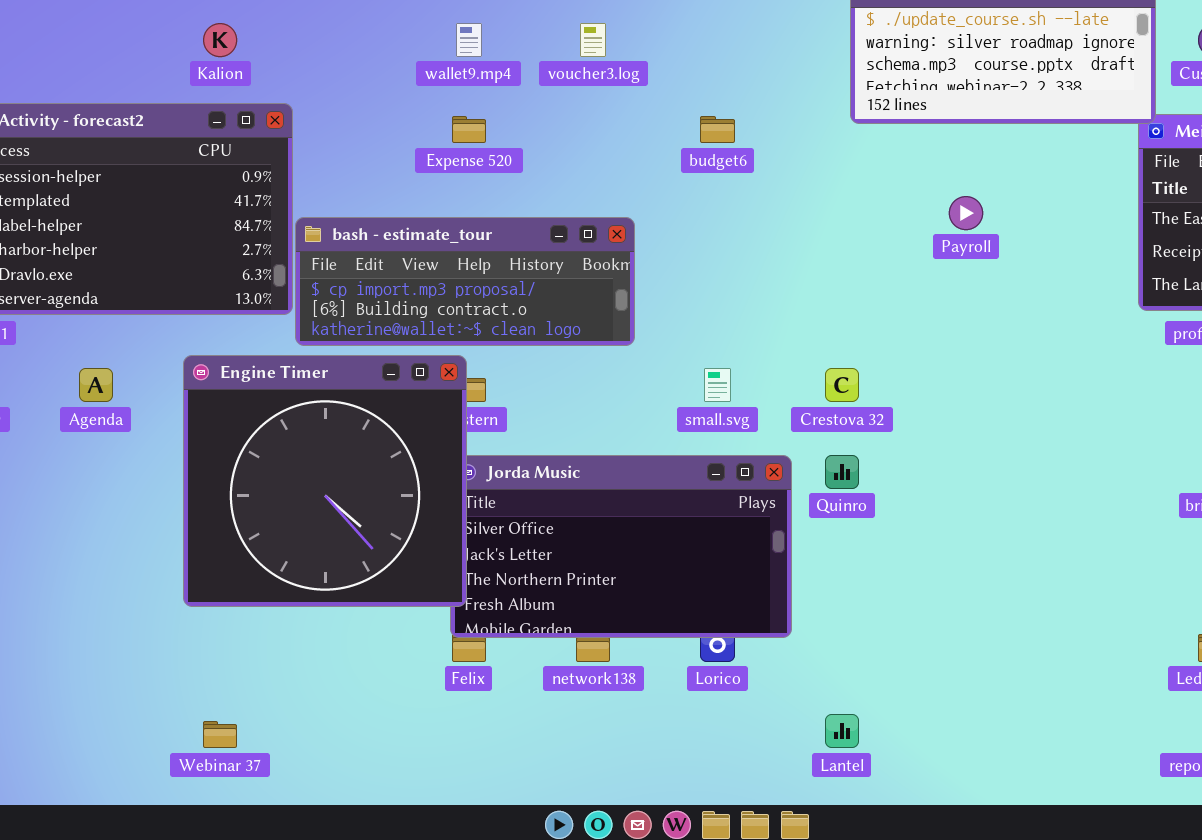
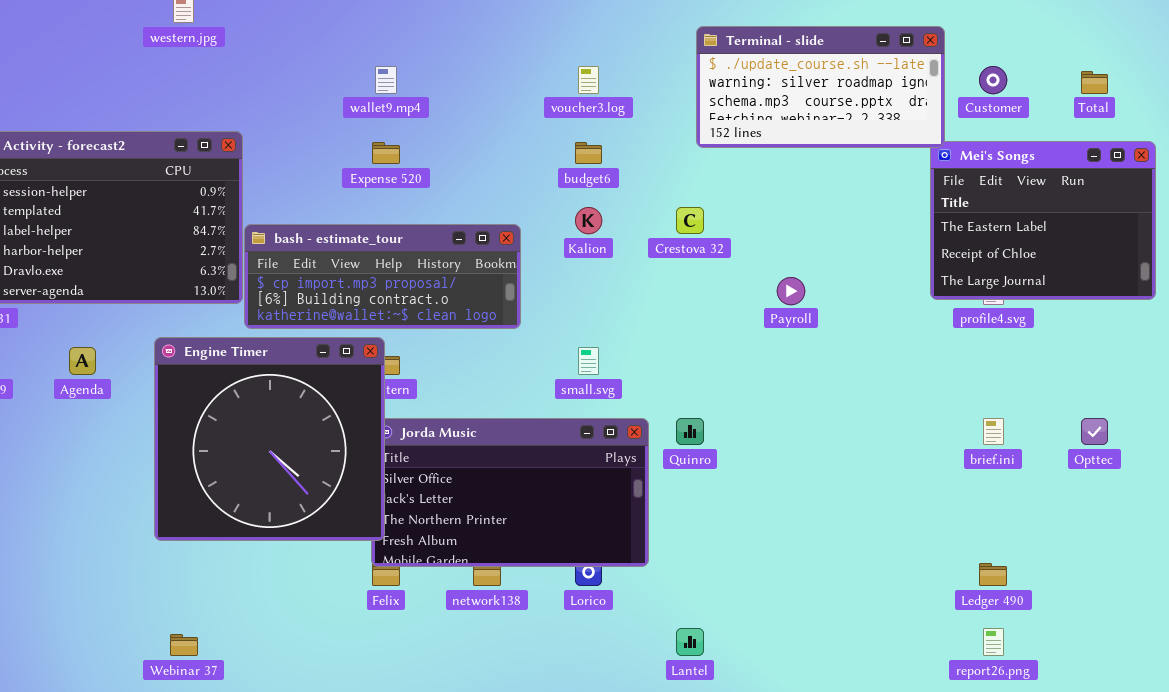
Kalion: [203,23,237,57] -> [575,207,602,234], moved
voucher3.log: [580,23,606,57] -> [578,66,599,94], moved
Payroll: [949,196,983,230] -> [777,277,805,305], moved
Crestova 32: [825,368,859,402] -> [676,207,704,234], moved

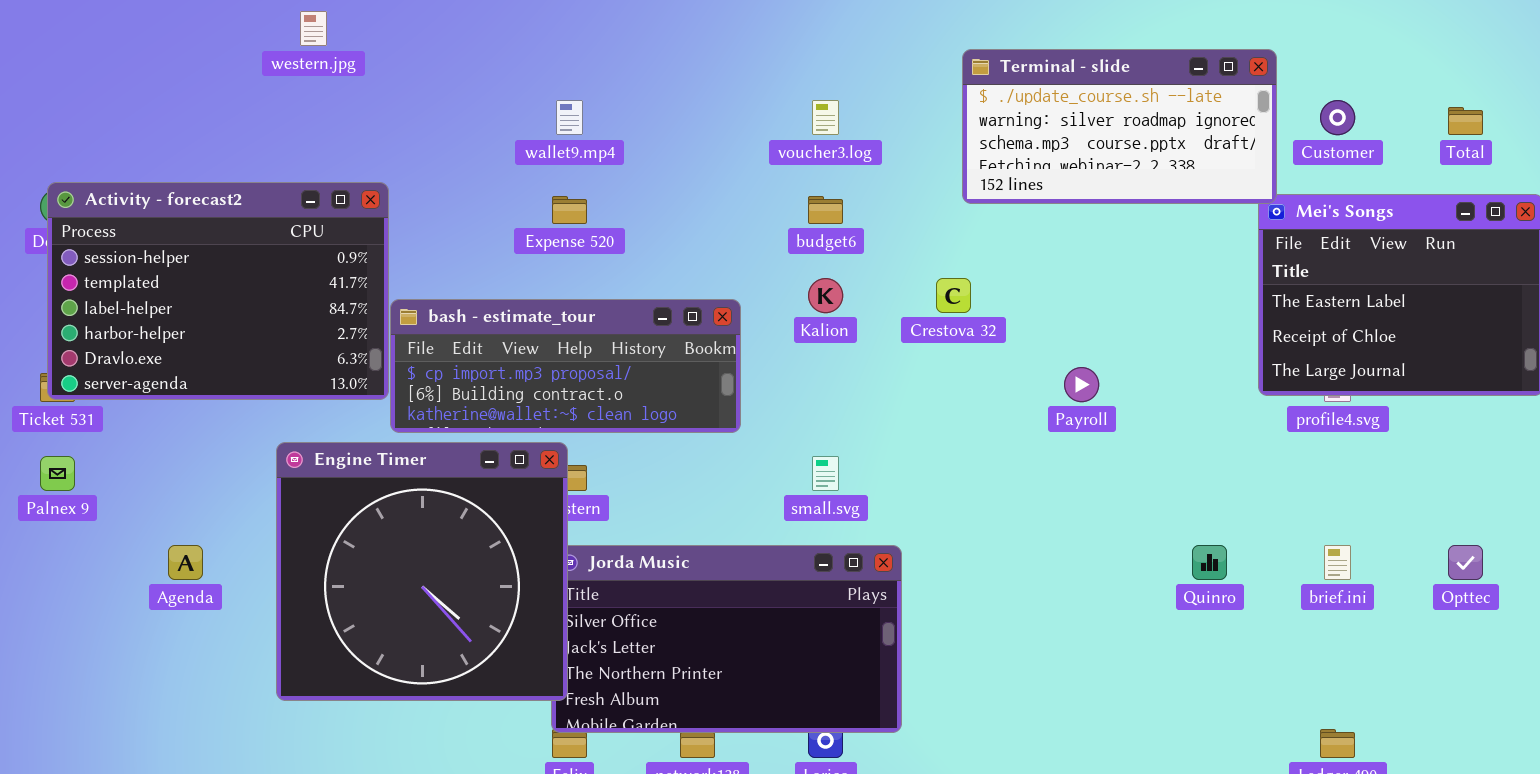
Agenda: [69,347,96,375] -> [168,545,203,580], moved
Quinro: [676,418,704,445] -> [1192,545,1227,580], moved

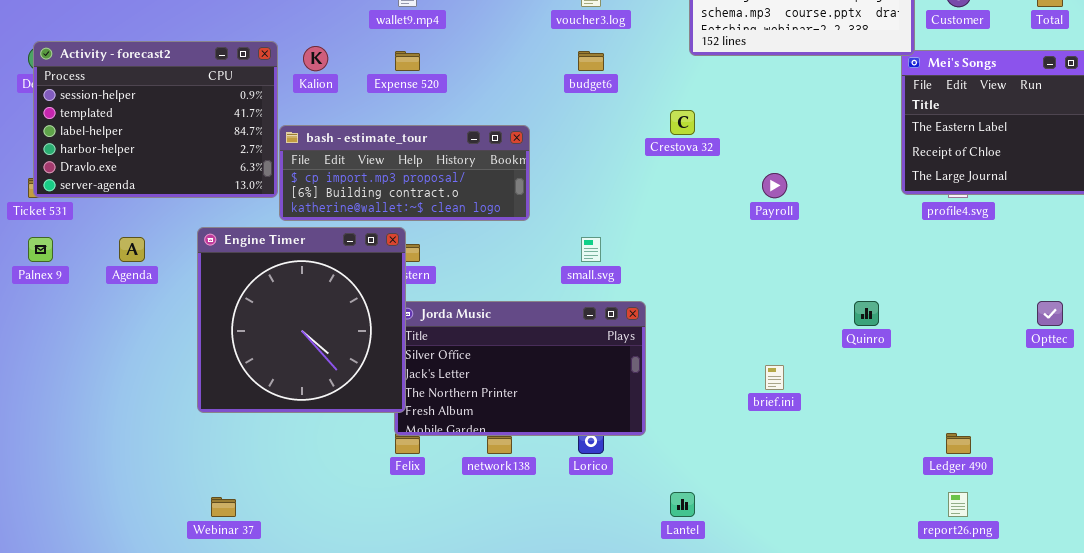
Kalion: [808,278,843,313] -> [303,46,328,71], moved
Agenda: [168,545,203,580] -> [119,237,145,262], moved
brief.ini: [1324,545,1351,580] -> [765,365,784,390], moved

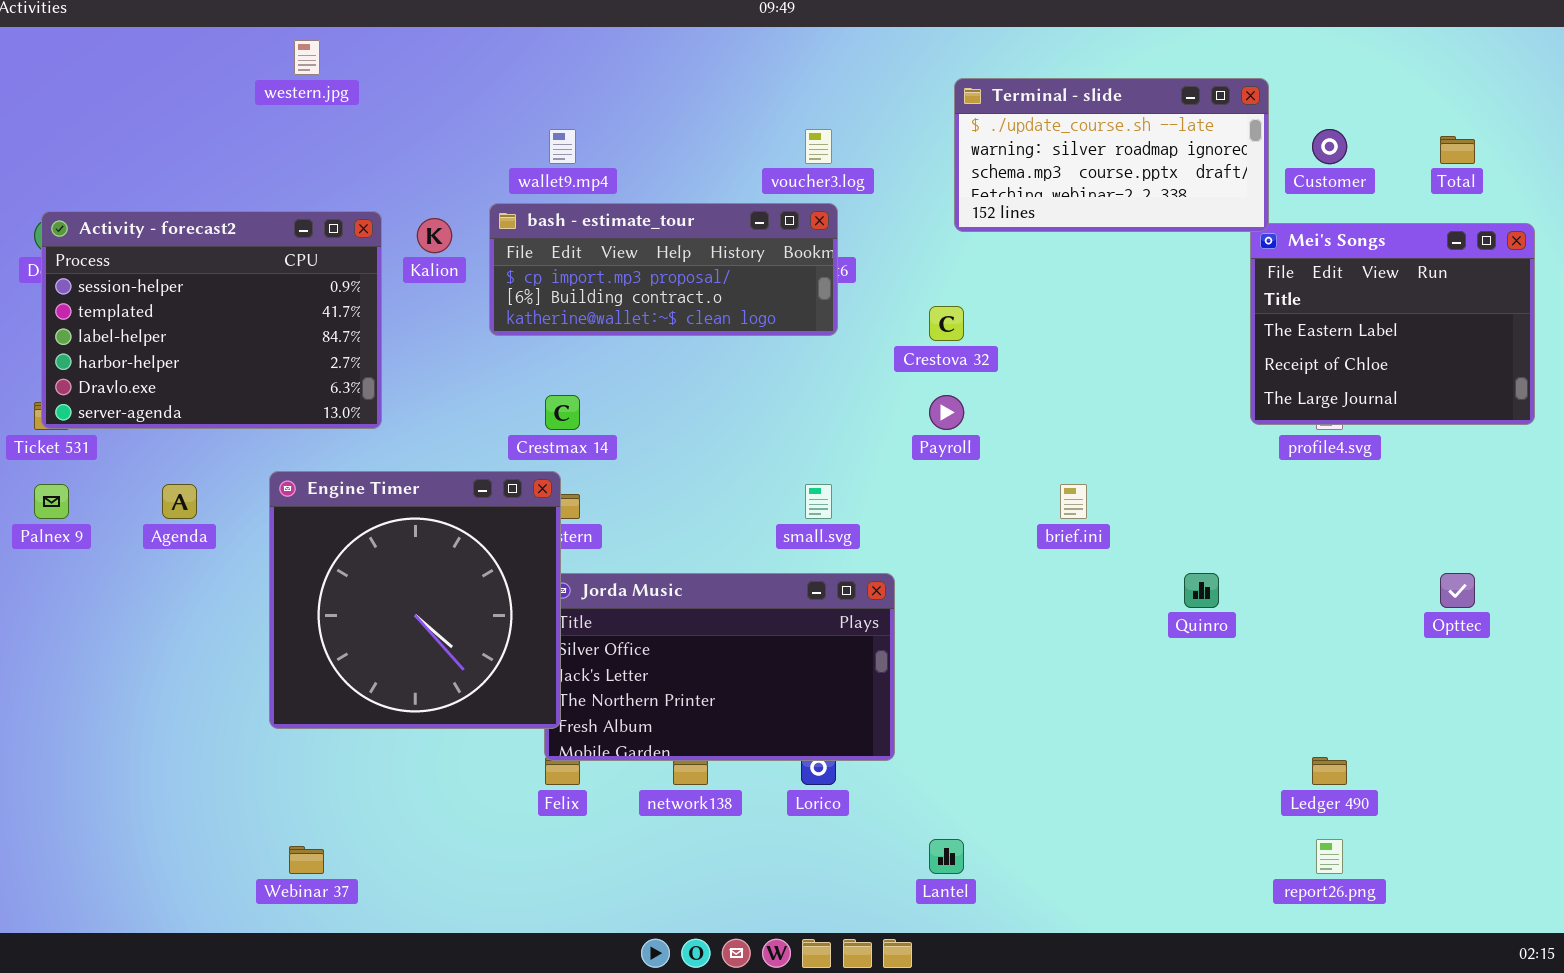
bash - estimate_tour: [279,125,530,221] -> [489,203,838,336], moved
Payroll: [762,173,787,198] -> [929,395,964,430], moved
brief.ini: [765,365,784,390] -> [1060,484,1087,519], moved

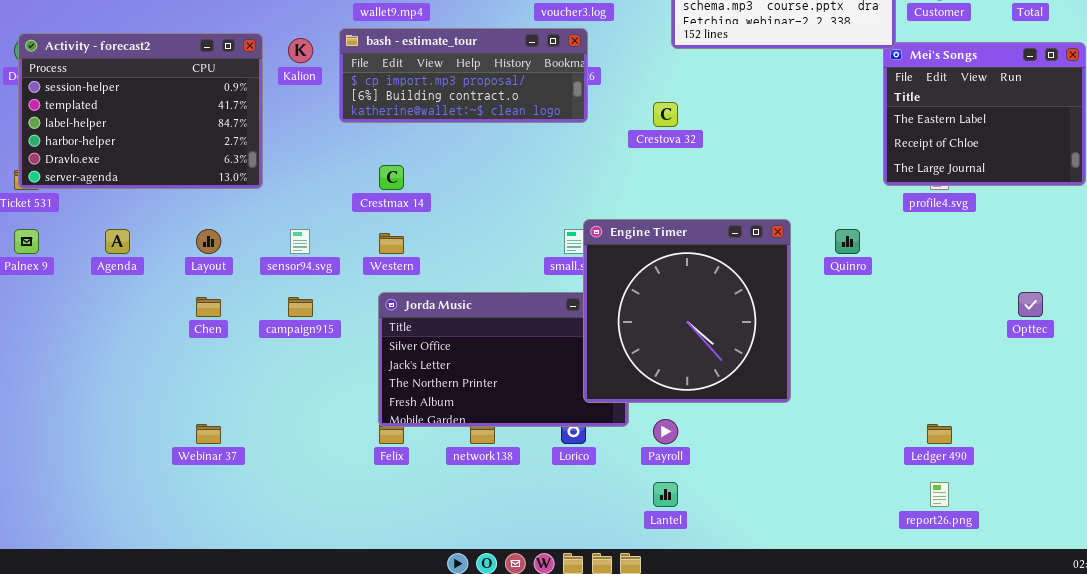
Payroll: [929,395,964,430] -> [653,419,678,444], moved
Engine Timer: [269,471,561,729] -> [583,219,791,403], moved
Quinro: [1184,573,1219,608] -> [835,229,860,254], moved
Webinar 37: [289,846,324,874] -> [196,424,221,444], moved

